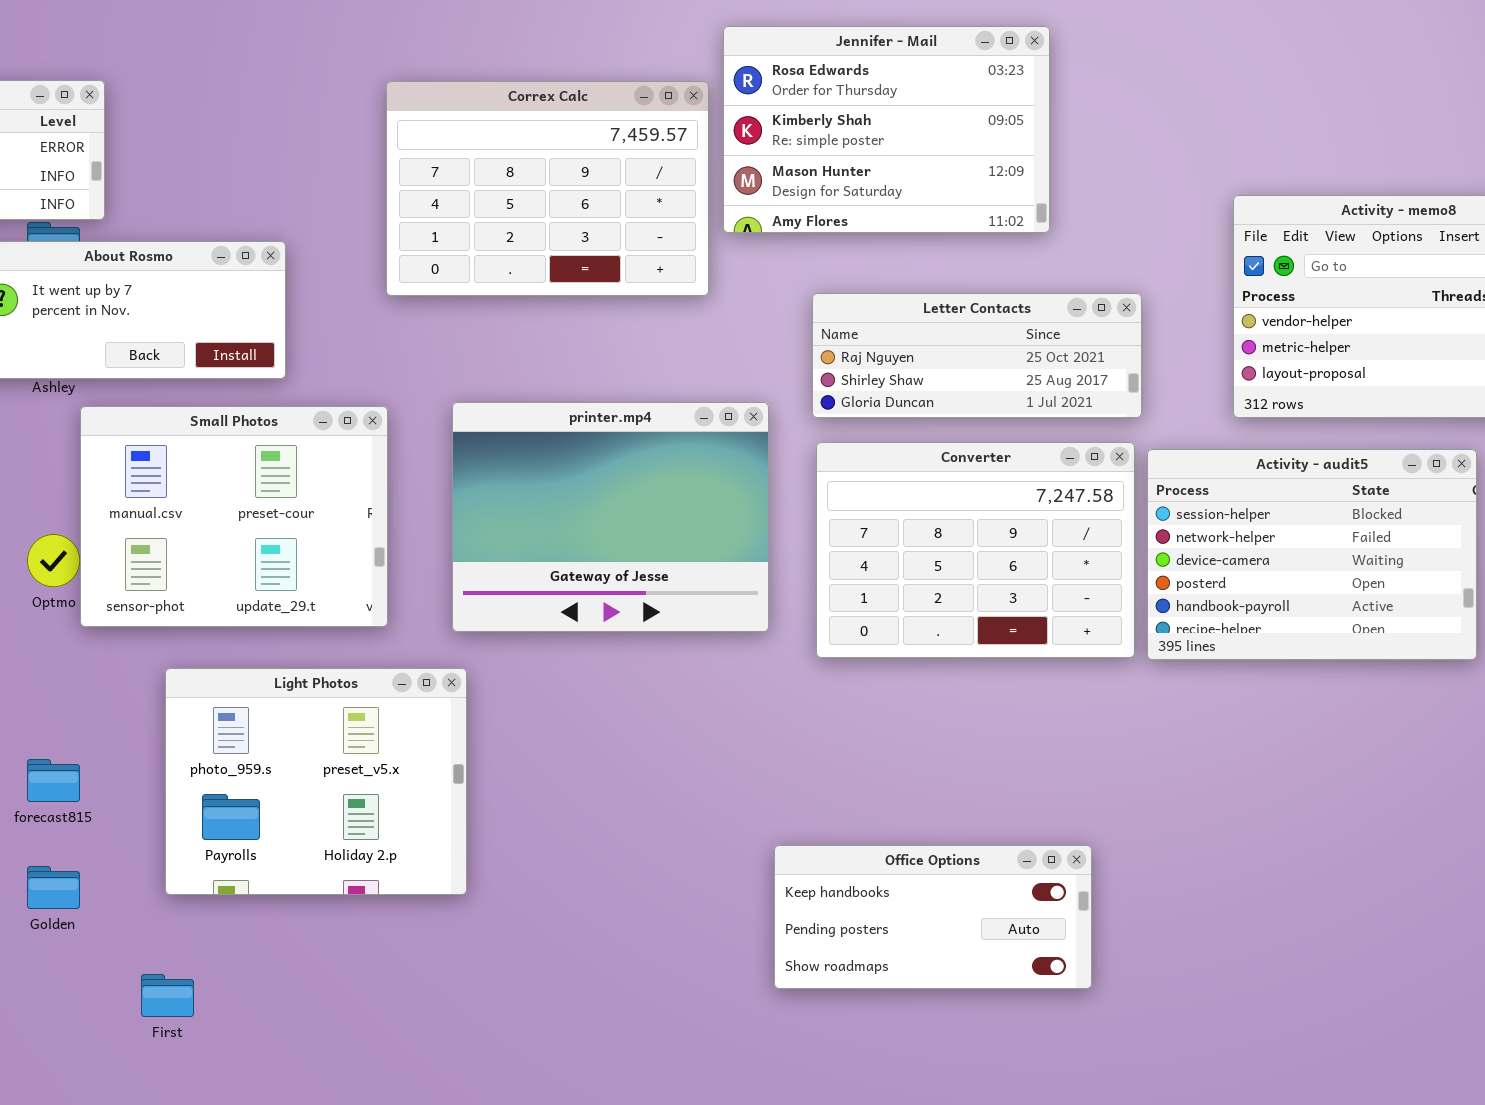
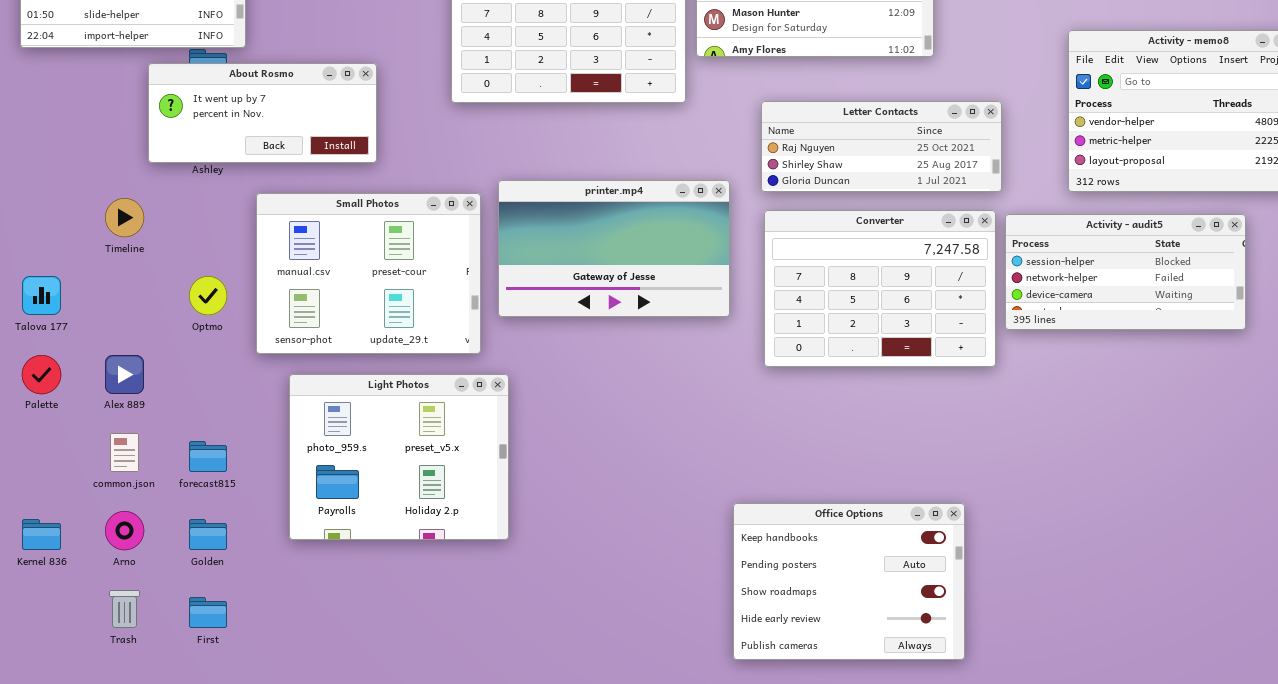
printer.mp4: [452,402,769,632] -> [498,180,730,317], resized
Small Photos: [80,406,388,627] -> [256,193,481,354], moved
Activity - audit5: [1147,449,1477,660] -> [1005,214,1246,330], resized
Office Options: [774,845,1092,989] -> [733,503,965,660], resized
First: [141,974,194,1017] -> [189,597,227,628], moved

